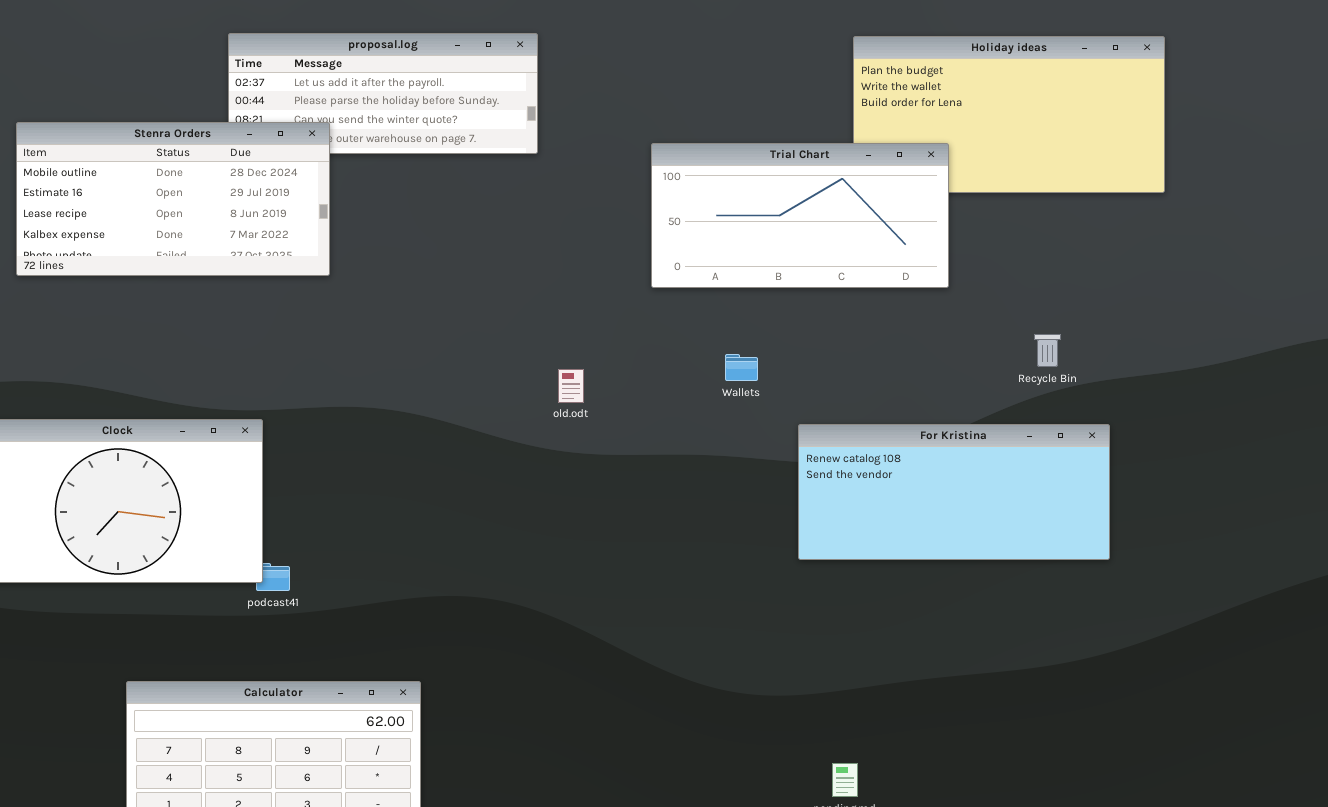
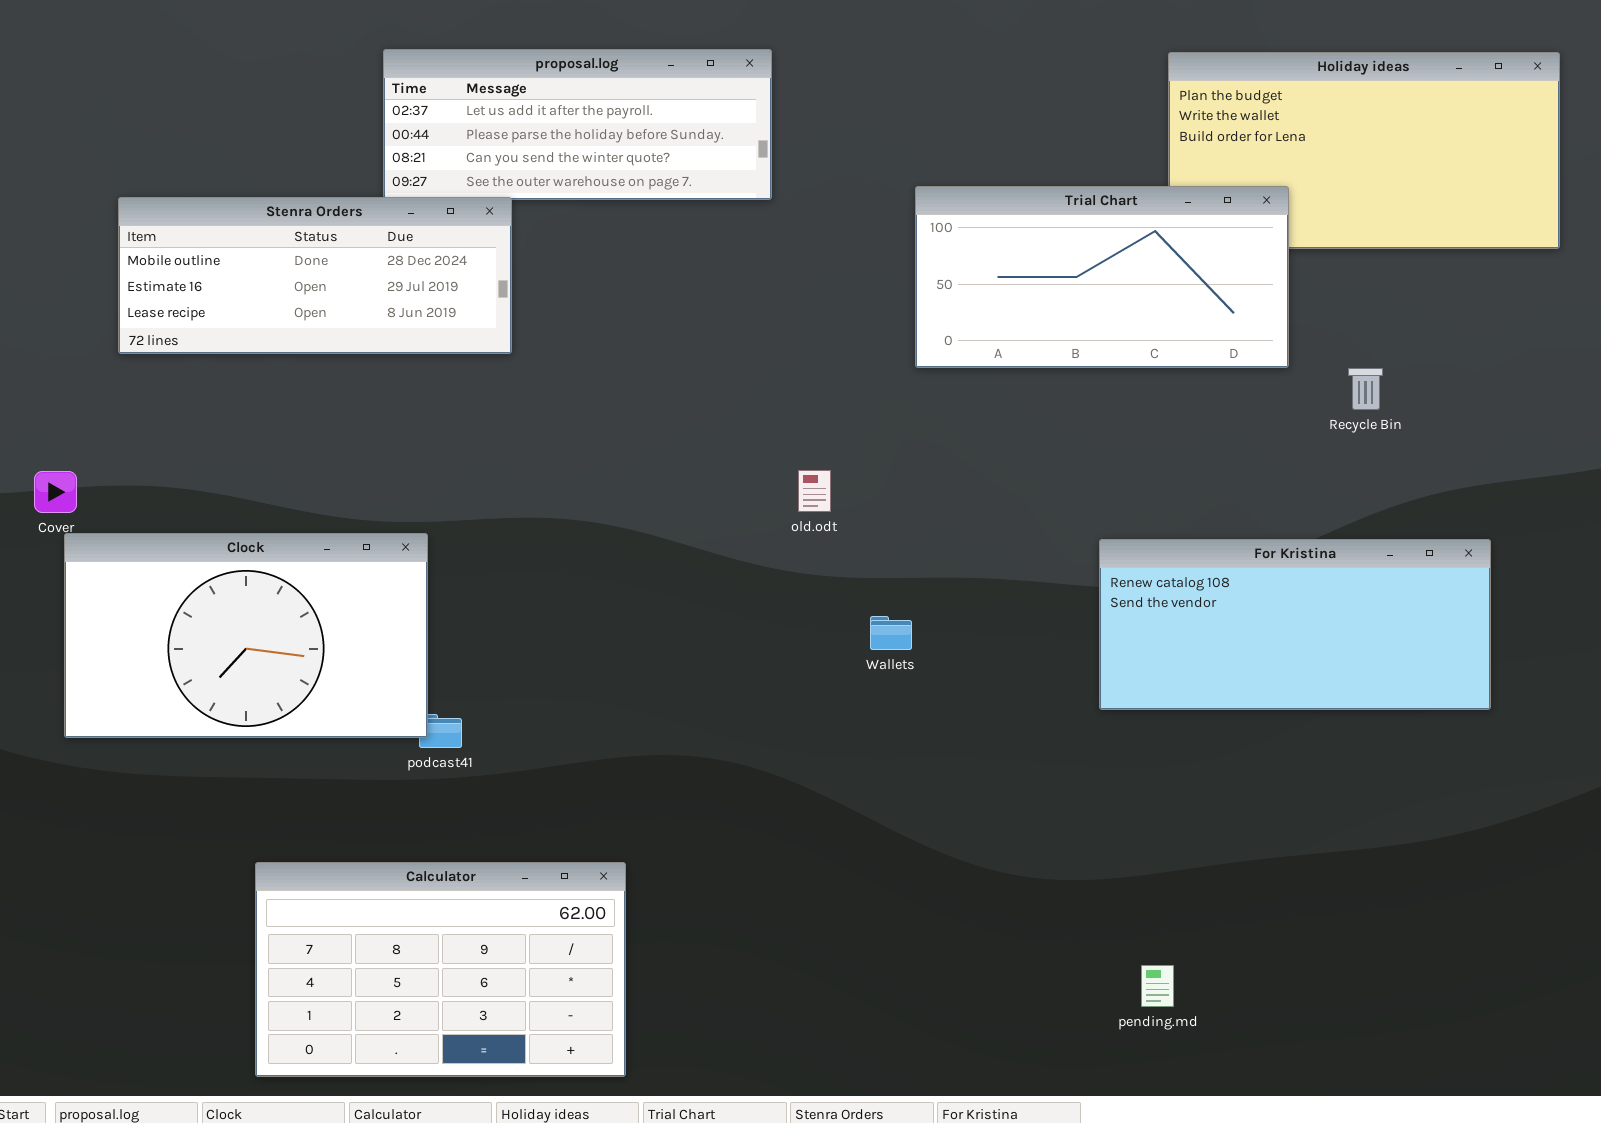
Stenra Orders: [16,122,330,276] -> [118,197,512,354], resized
Recycle Bin: [1034,334,1061,367] -> [1348,368,1383,410], moved
Wallets: [725,354,758,381] -> [870,616,912,650], moved

